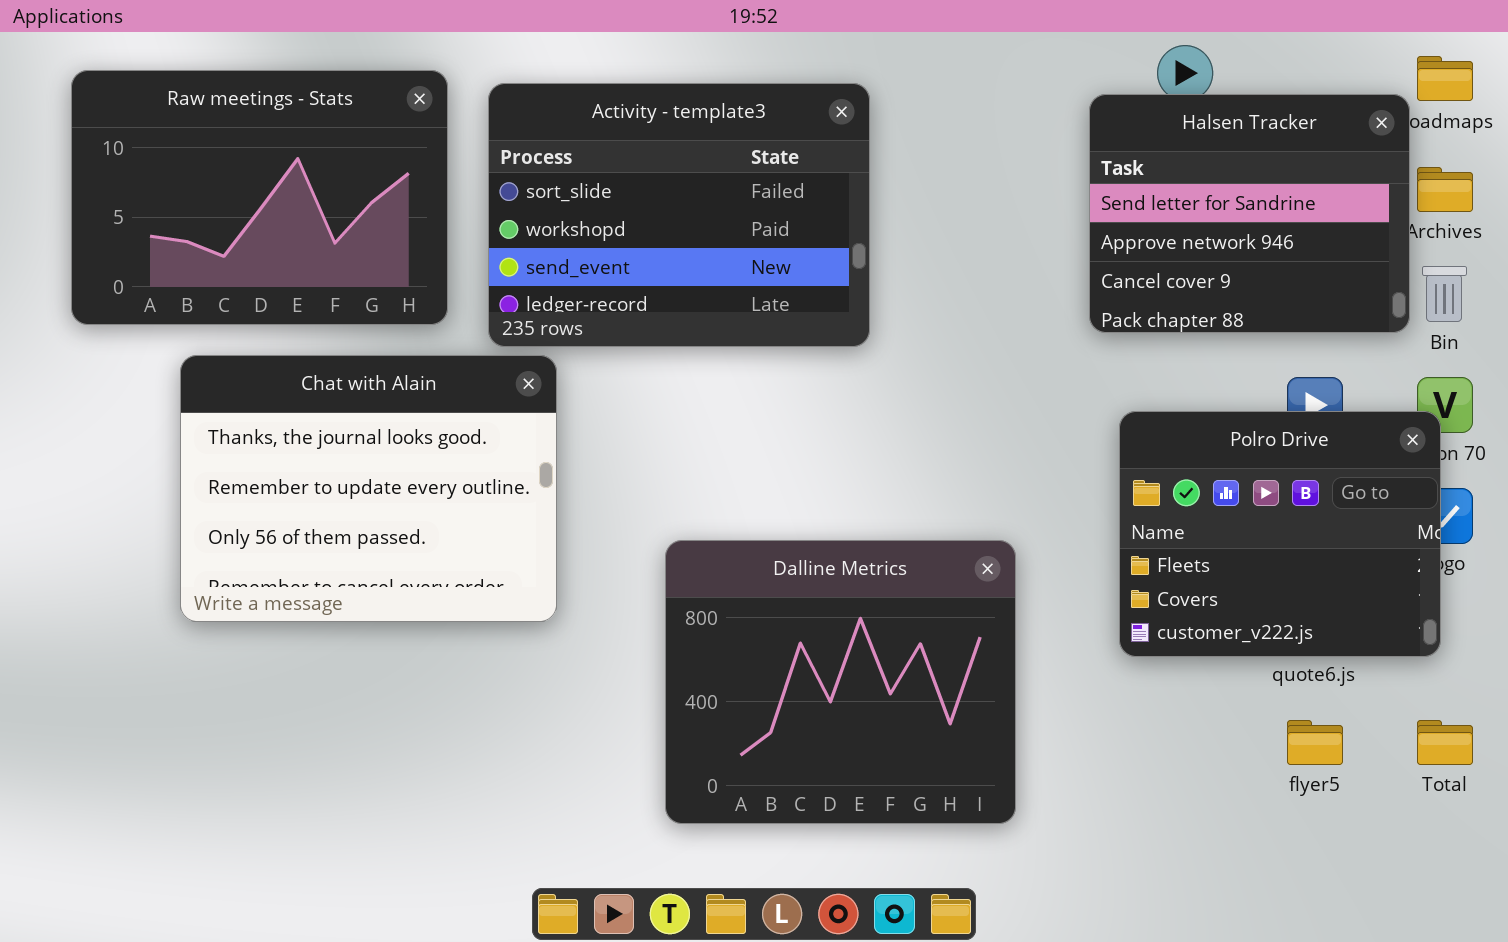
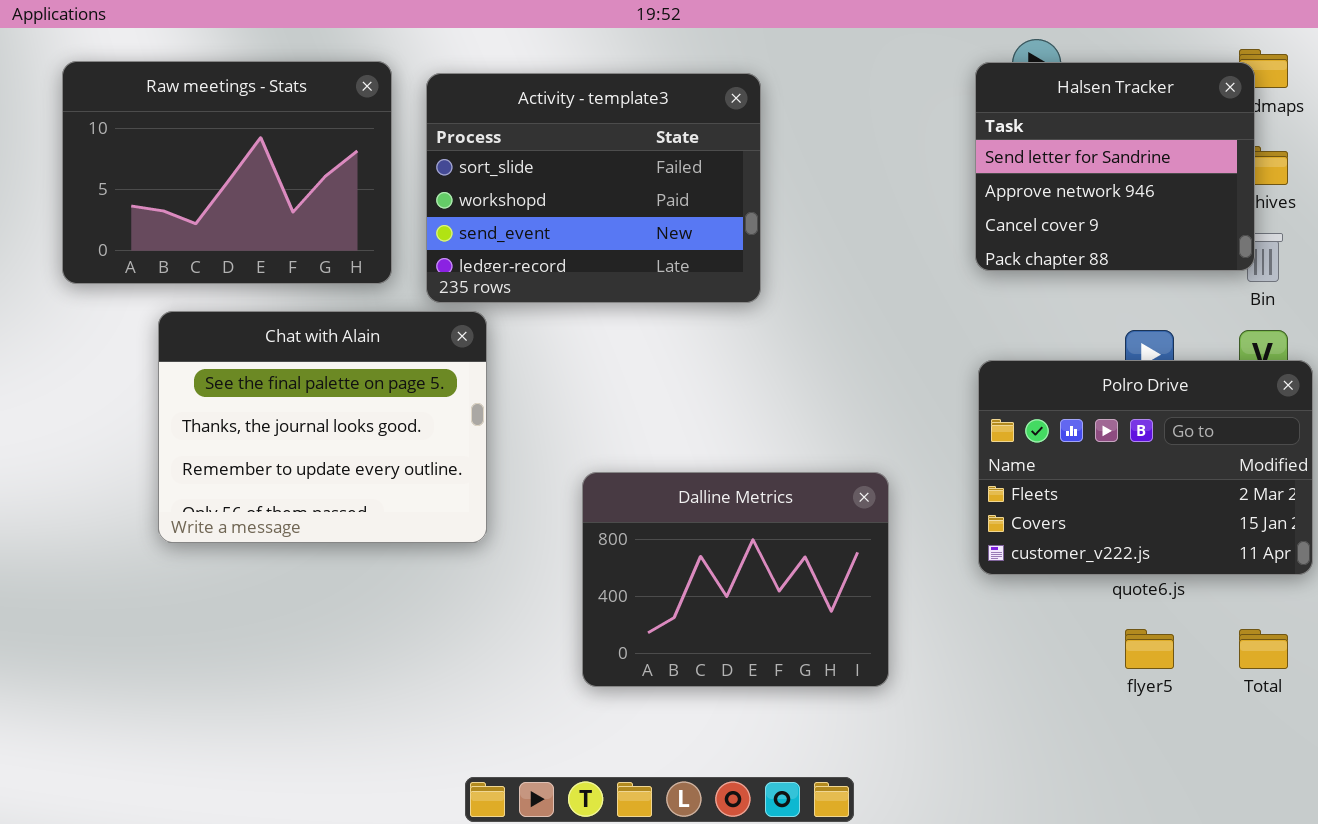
Halsen Tracker: [1089,94,1410,333] -> [975,62,1255,271], moved
Chat with Alain: [180,355,557,622] -> [158,311,487,543], scrolled up 1 row
Polro Drive: [1119,411,1441,657] -> [978,360,1313,575], resized
Dalline Metrics: [665,540,1016,824] -> [582,472,889,687], resized

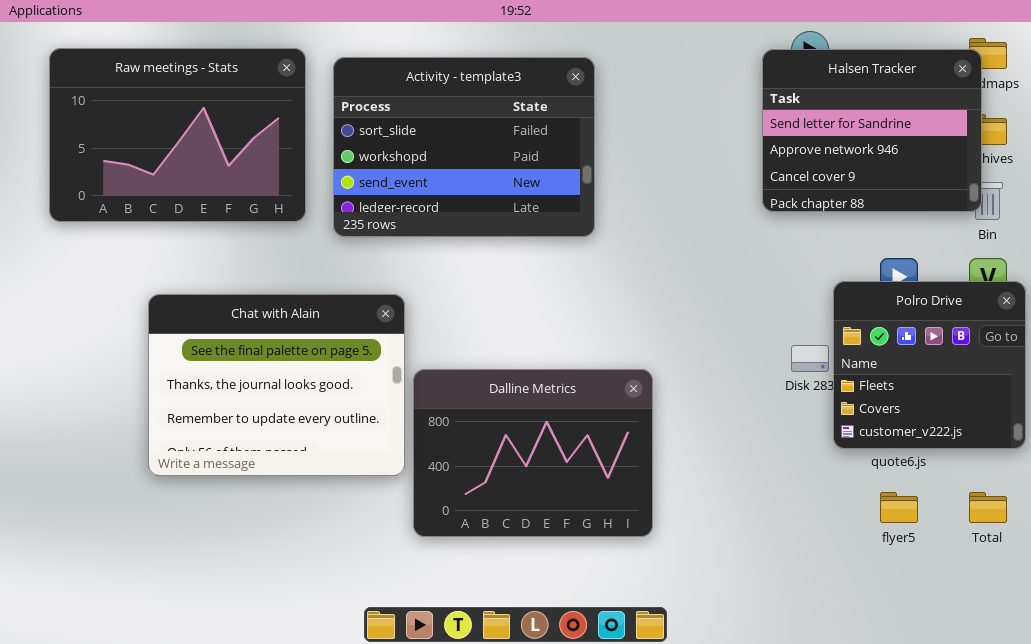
Chat with Alain: [158,311,487,543] -> [148,294,405,476], moved
Polro Drive: [978,360,1313,575] -> [833,281,1026,449], resized
Dalline Metrics: [582,472,889,687] -> [413,369,653,537], moved

